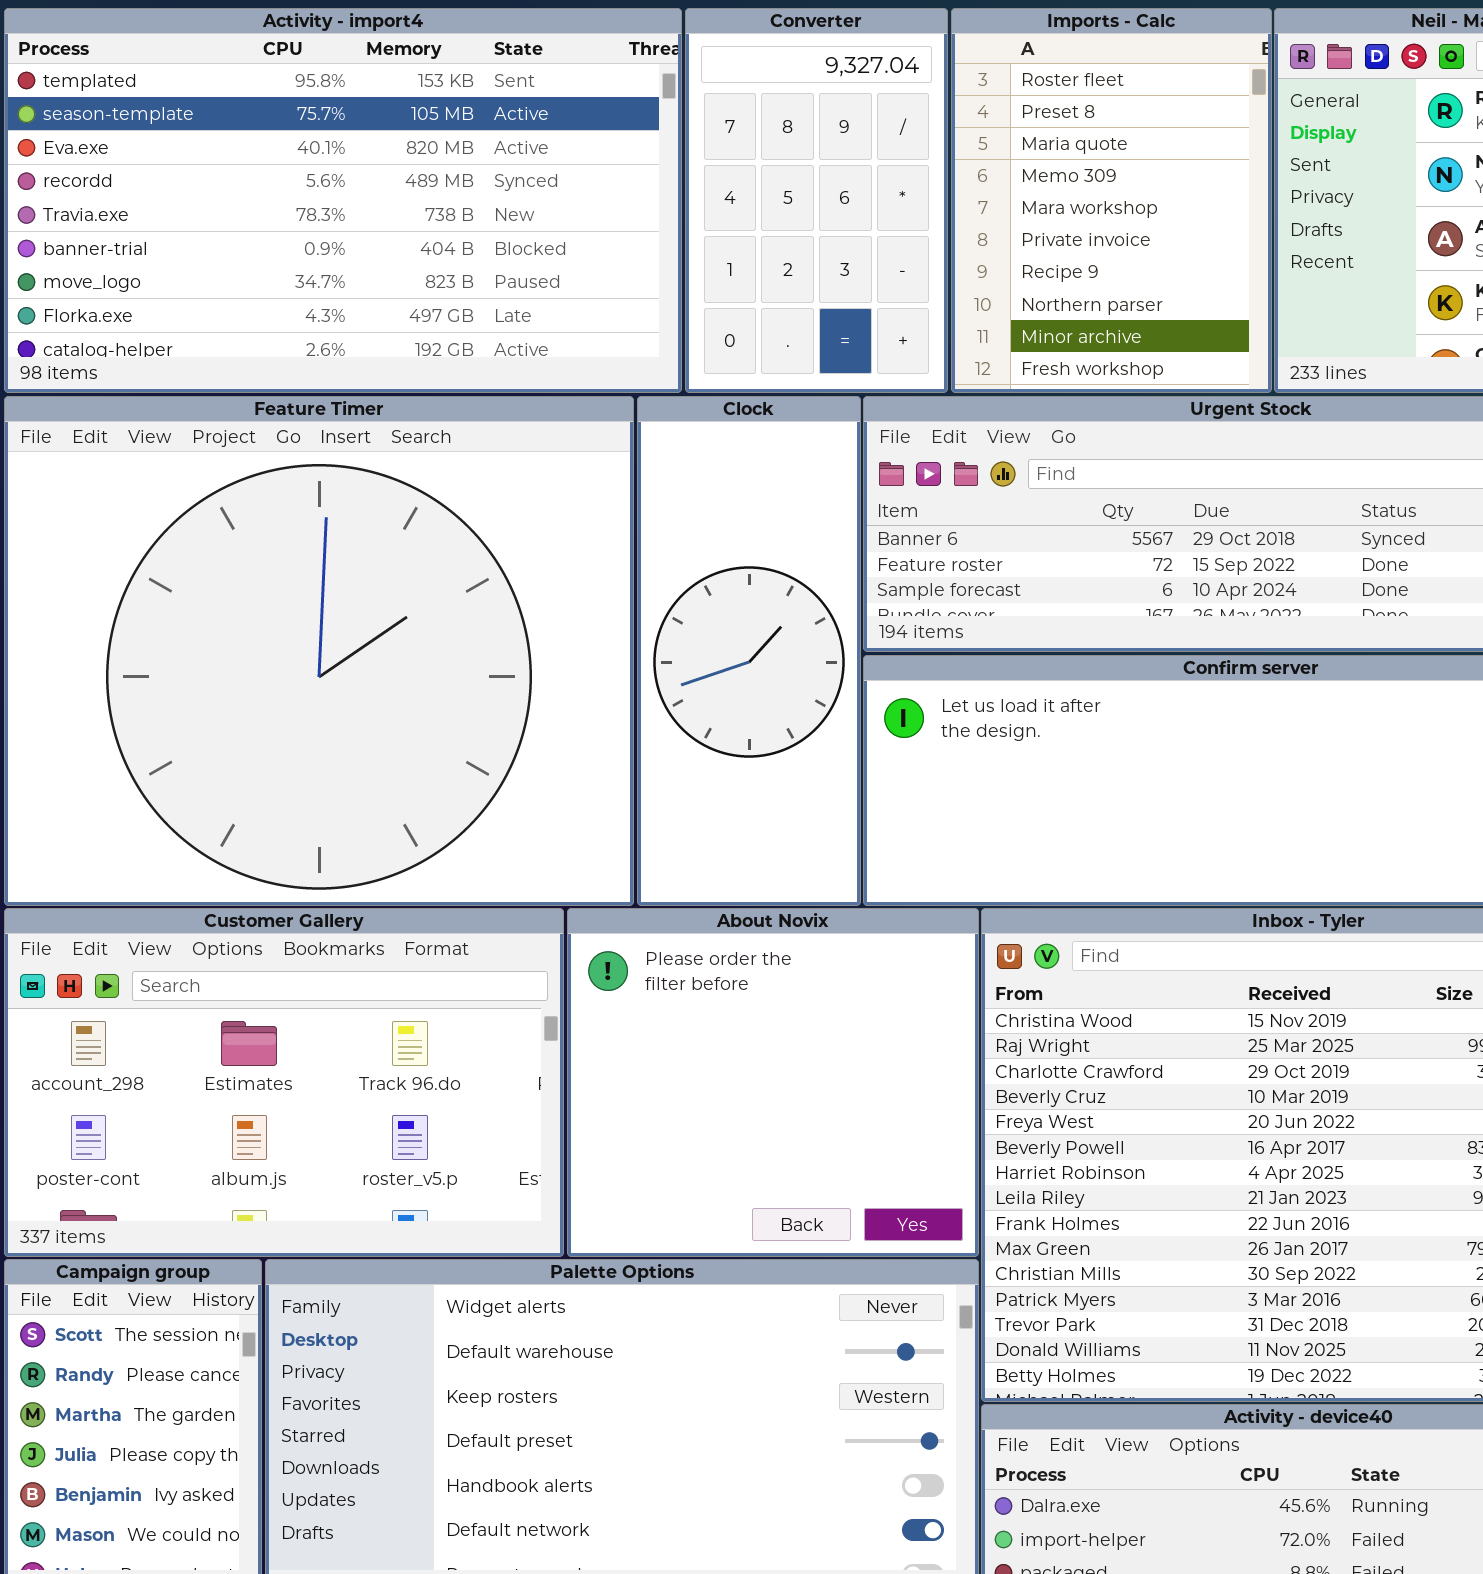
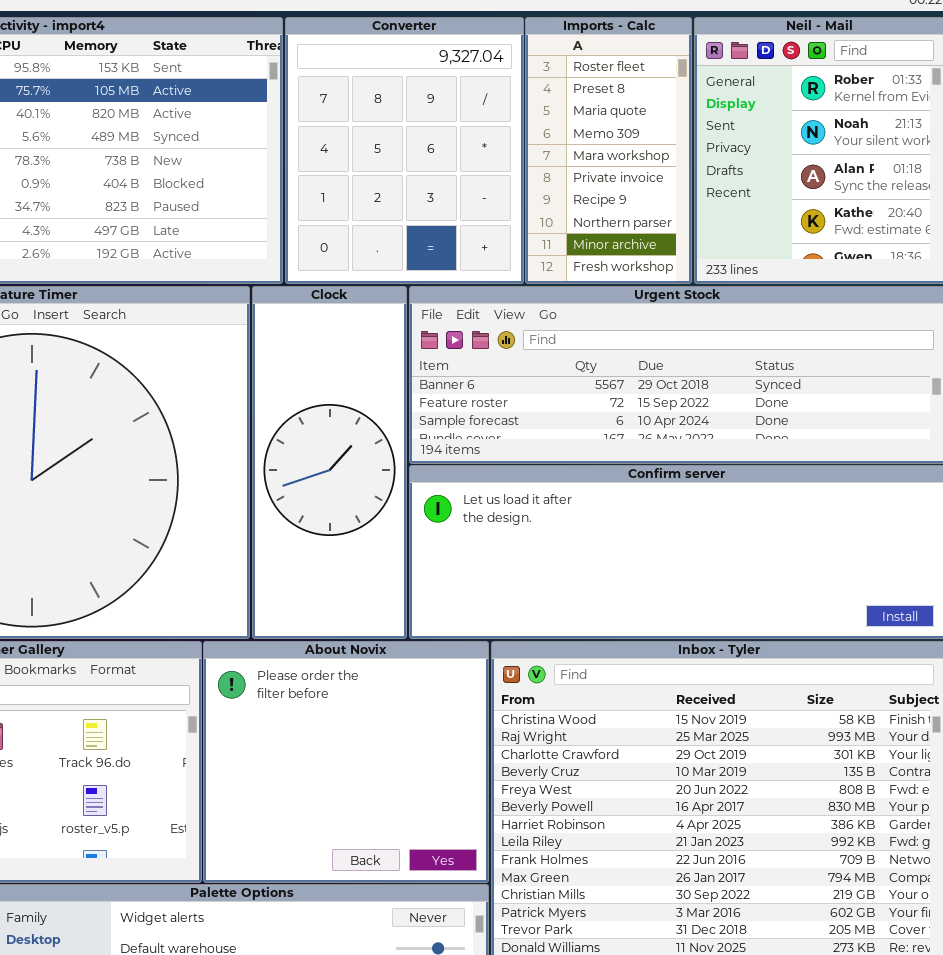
Converter: [685,8,948,393] -> [285,17,524,284], resized
Imports - Calc: [951,8,1272,393] -> [525,17,692,284], resized

